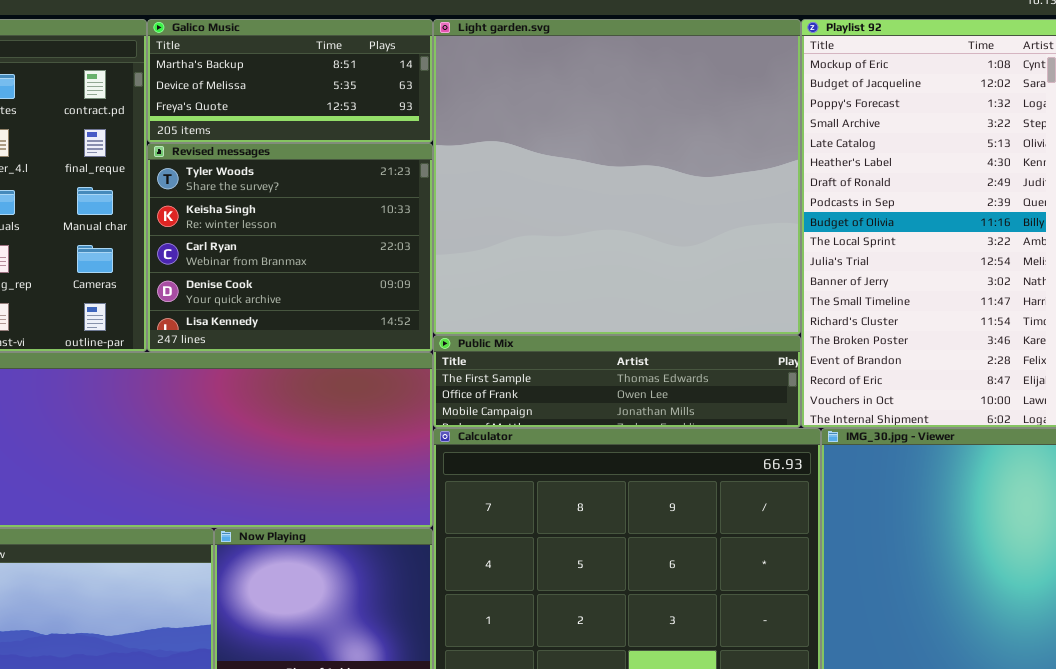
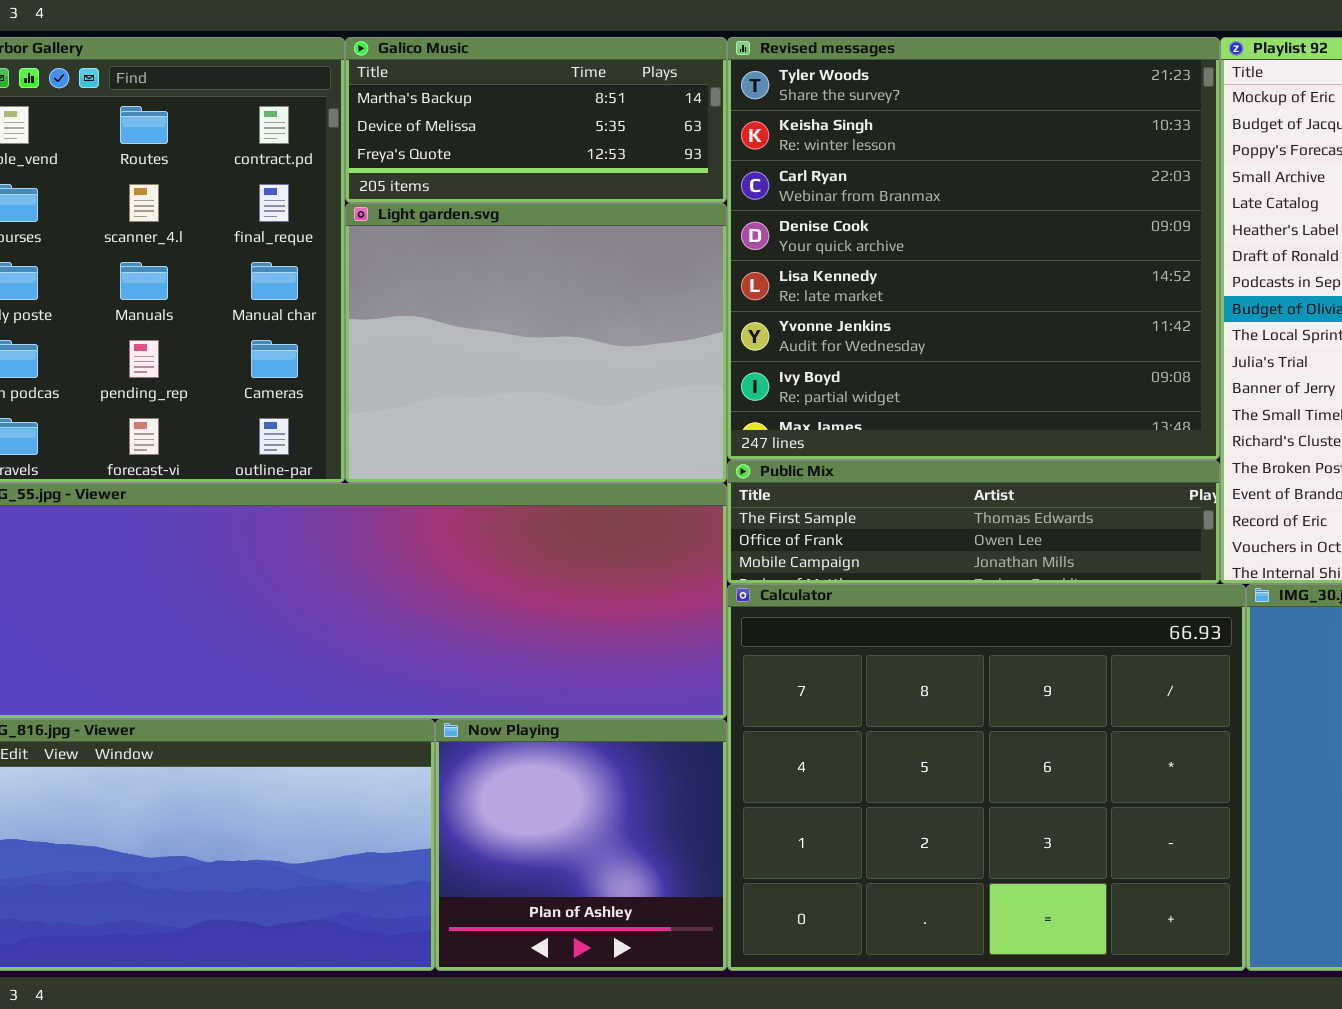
Light garden.svg: [433,19,801,335] -> [345,203,727,483], moved, resized
Revised messages: [147,143,433,352] -> [727,37,1220,460], moved, resized

